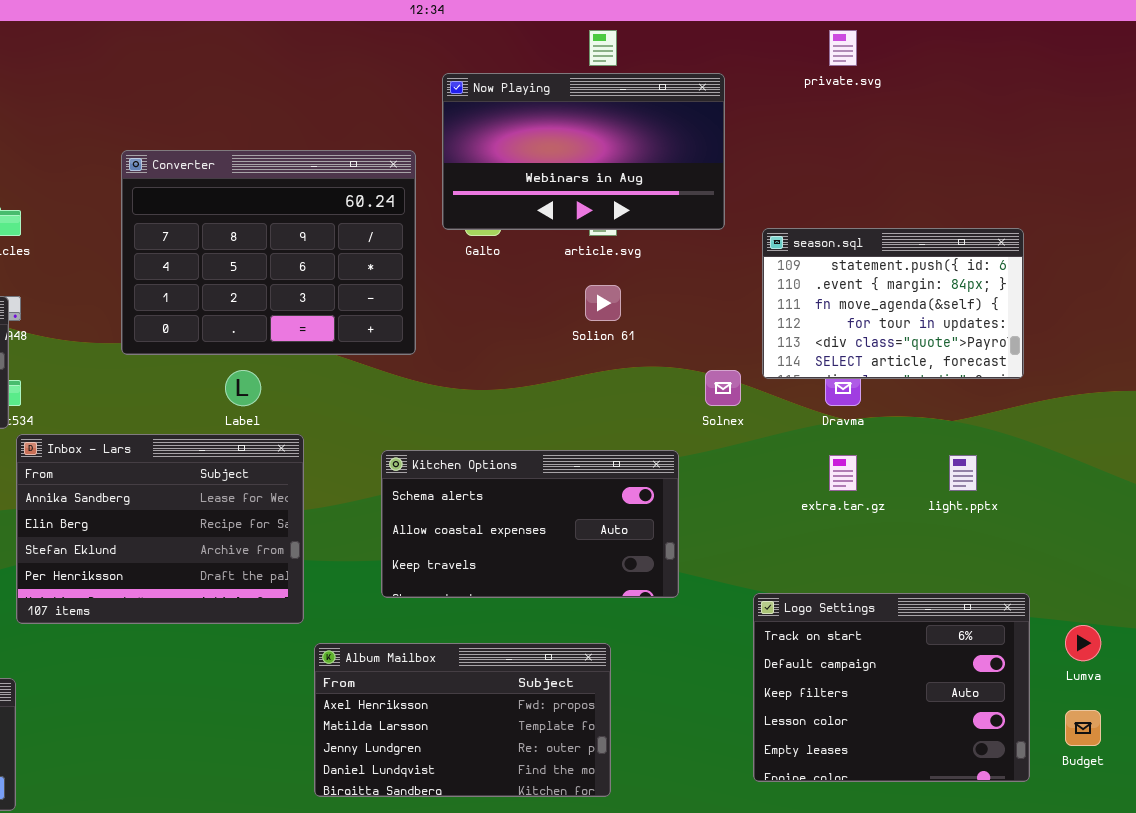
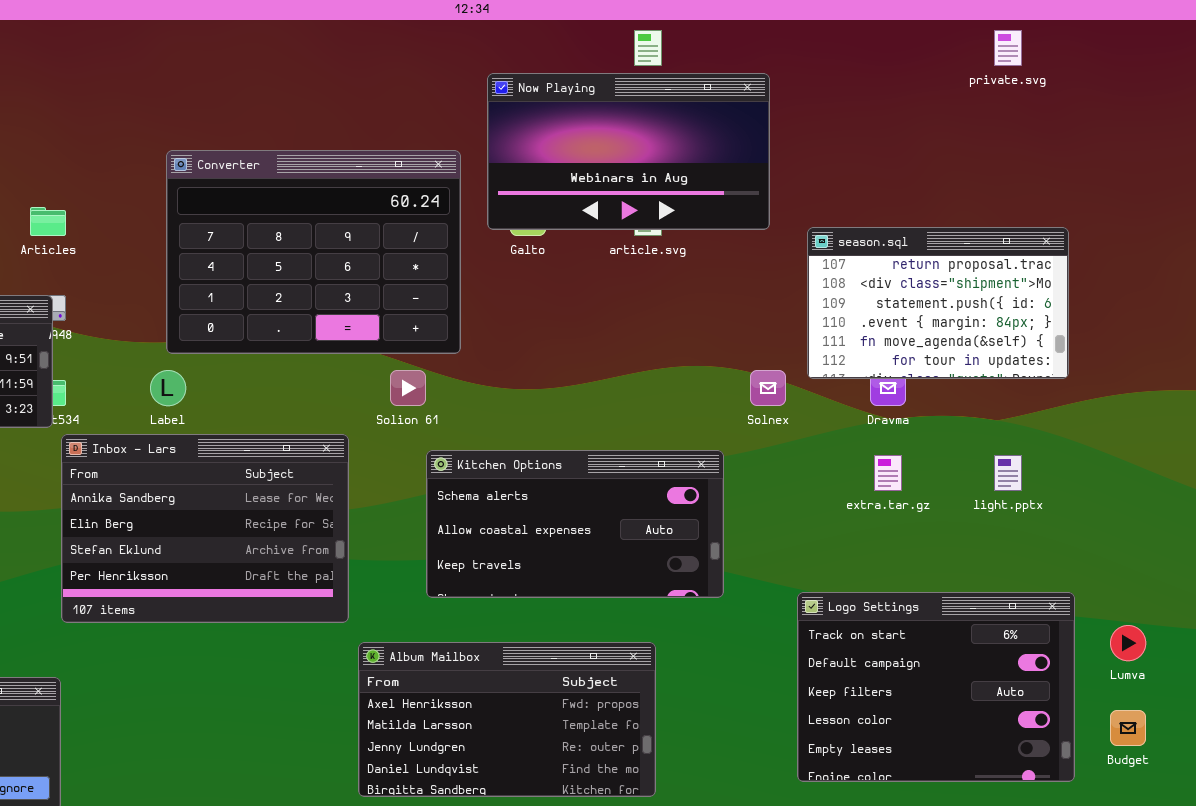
private.svg: [829,30,857,66] -> [994,30,1022,66], moved
season.sql: [762,228,1024,379] -> [807,227,1069,379], scrolled up 2 rows
Solion 61: [585,285,621,321] -> [390,370,426,406], moved
Label: [225,370,261,406] -> [150,370,186,406], moved

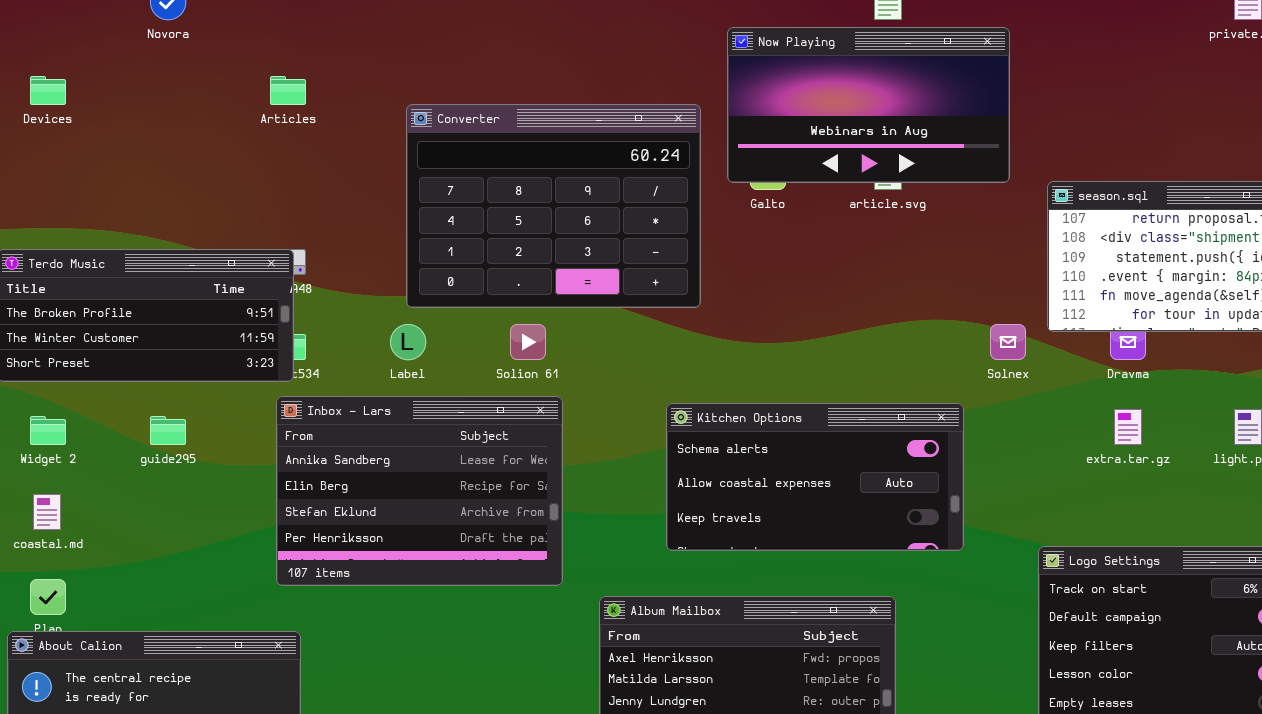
Articles: [30,207,66,236] -> [270,76,306,105], moved
Solion 61: [390,370,426,406] -> [510,324,546,360], moved
Inbox - Lars: [61,434,349,623] -> [276,396,563,586], moved

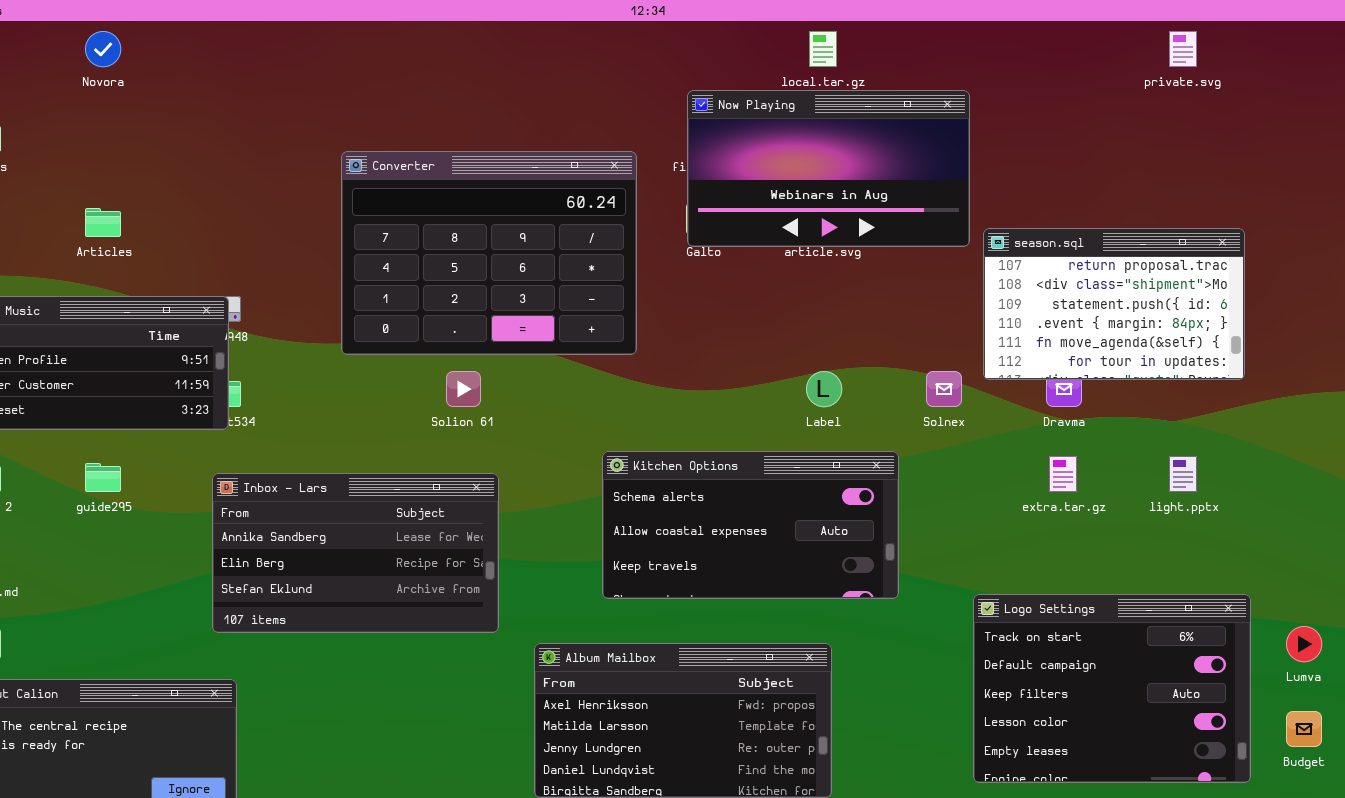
Now Playing: [727,27,1010,183] -> [687,90,970,247], moved
Articles: [270,76,306,105] -> [85,208,121,237], moved
Label: [390,324,426,360] -> [806,371,842,407], moved
Inbox - Lars: [276,396,563,586] -> [212,473,499,633], resized

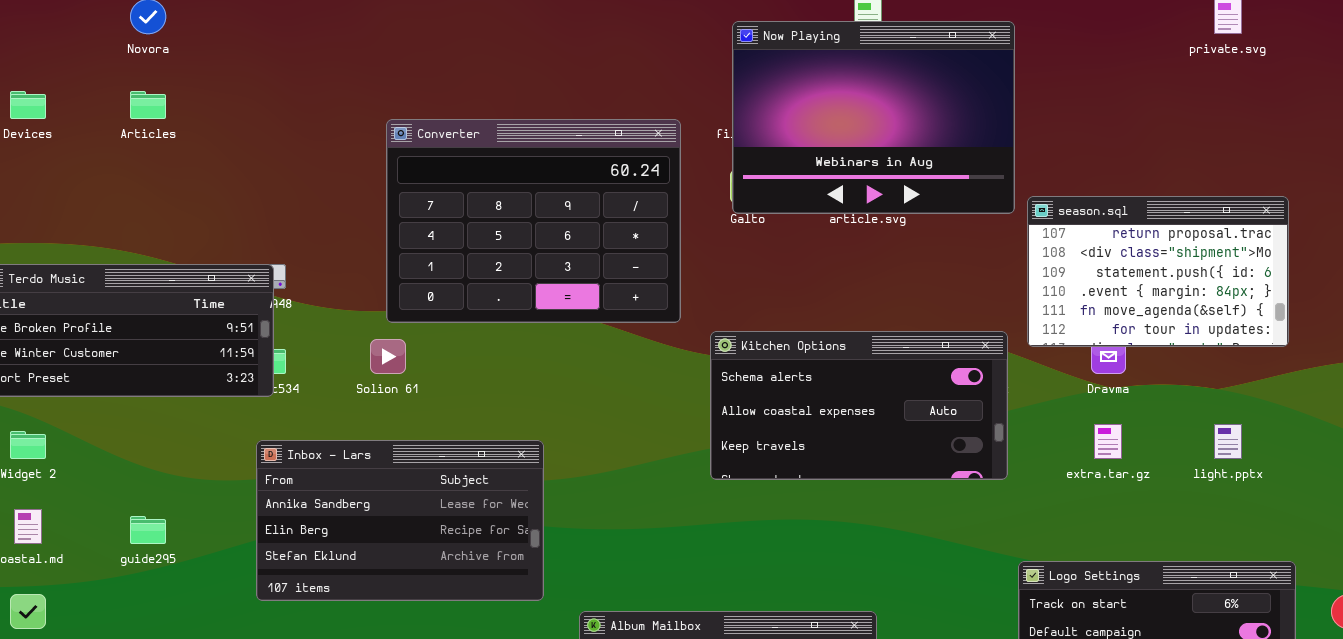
Now Playing: [687,90,970,247] -> [732,21,1015,214], resized
Articles: [85,208,121,237] -> [130,91,166,119], moved
Solion 61: [446,371,481,407] -> [370,339,406,374], moved
Kitchen Options: [602,451,899,599] -> [710,331,1008,480], moved
guide295: [85,463,121,492] -> [130,516,166,544], moved

